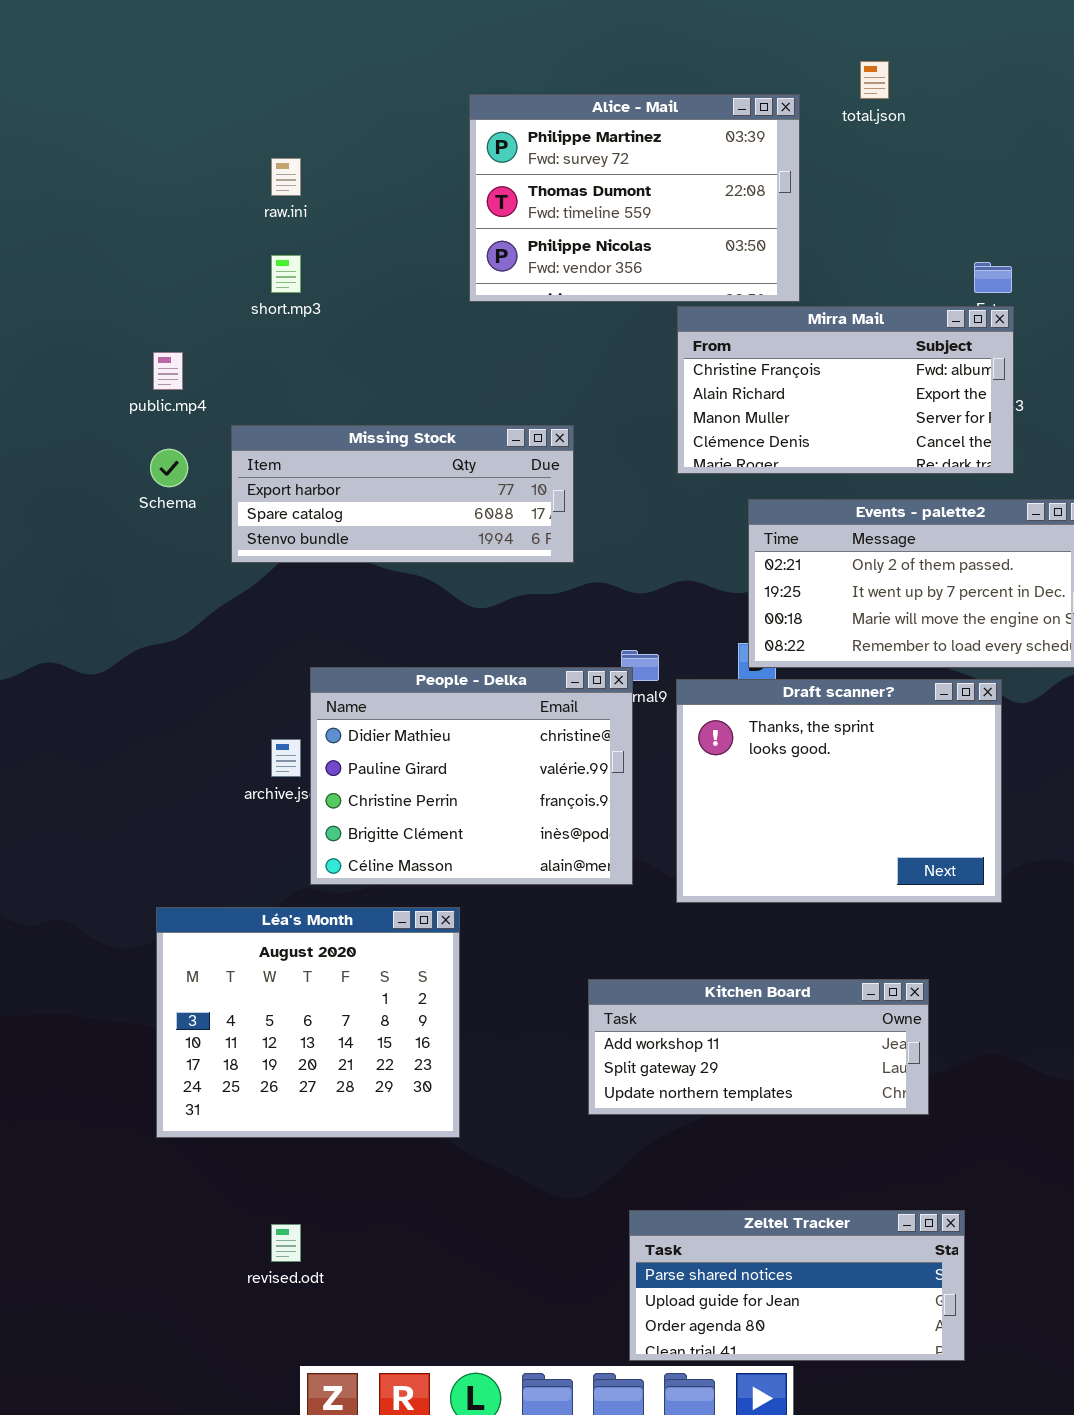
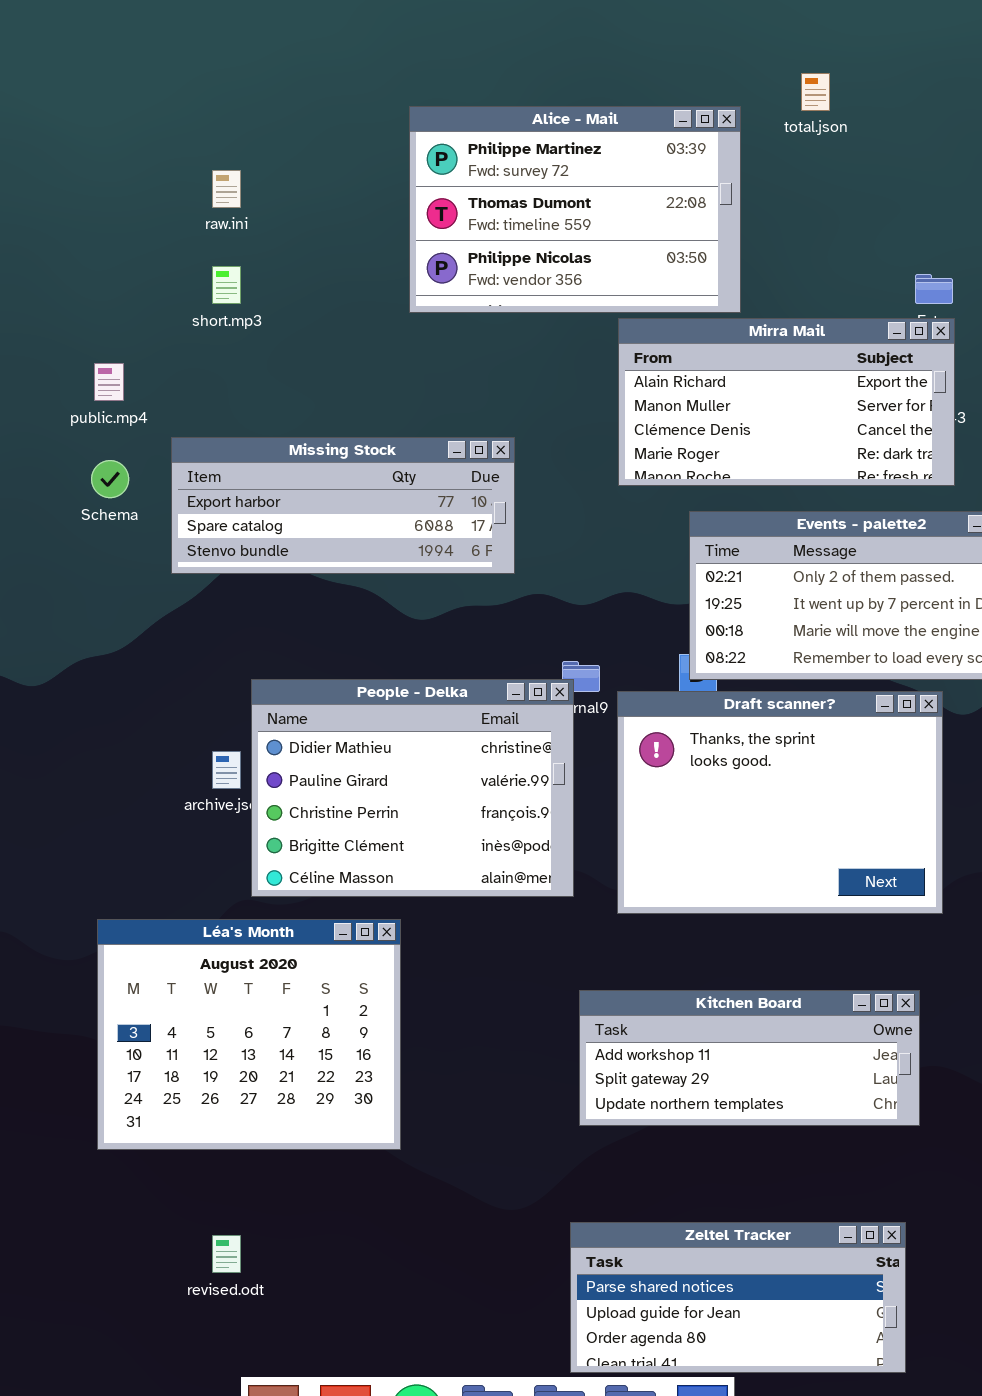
Mirra Mail: [677,306,1014,474] -> [618,318,955,486], scrolled down 1 row
Kitchen Board: [588,979,929,1115] -> [579,990,920,1126], moved

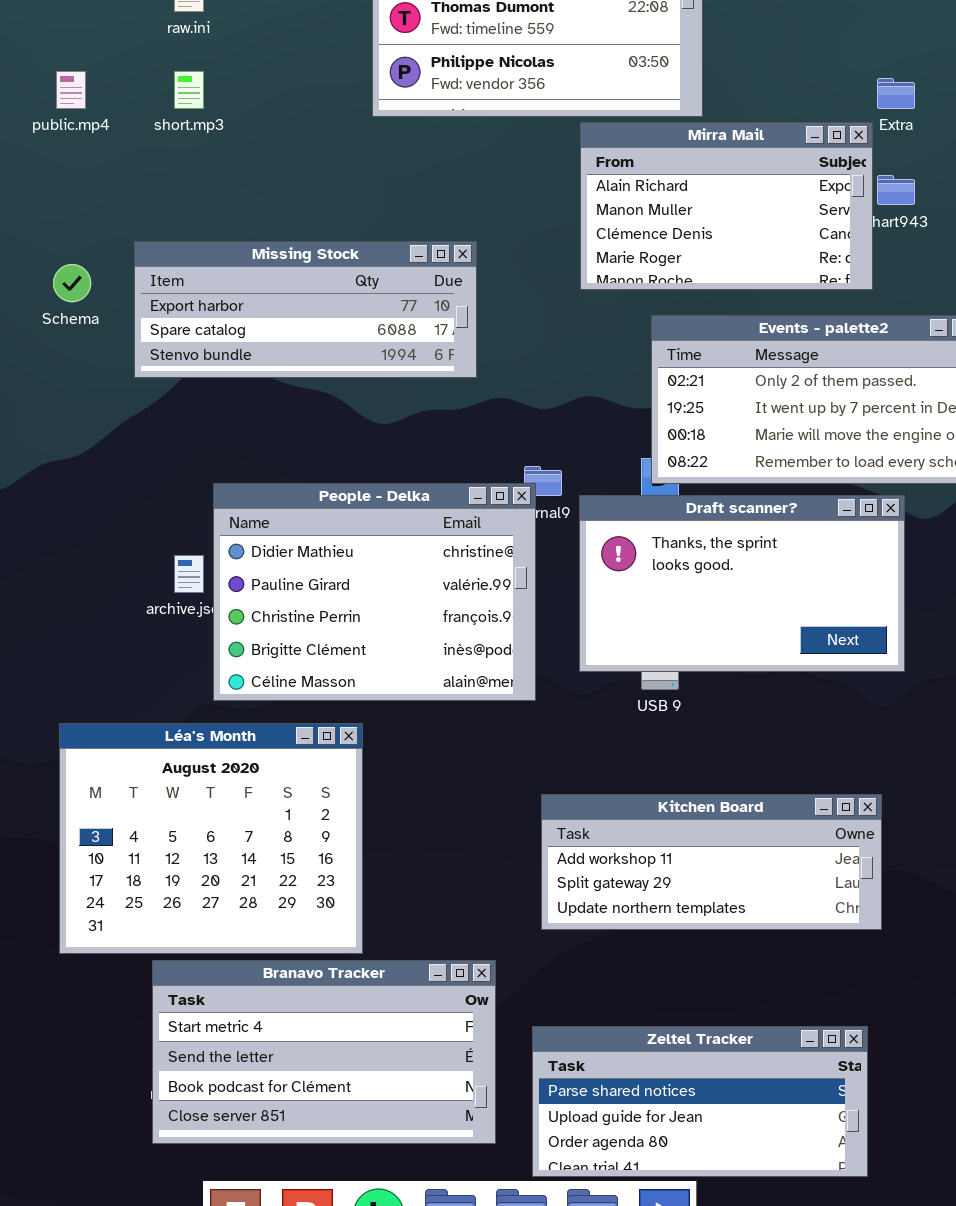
Mirra Mail: [618,318,955,486] -> [580,122,873,290], resized
public.mp4: [94,363,124,401] -> [56,71,86,109], moved
Draft scanner?: [617,691,943,914] -> [579,495,905,672], resized
Branavo Tracker: none -> [152,960,496,1144], opened

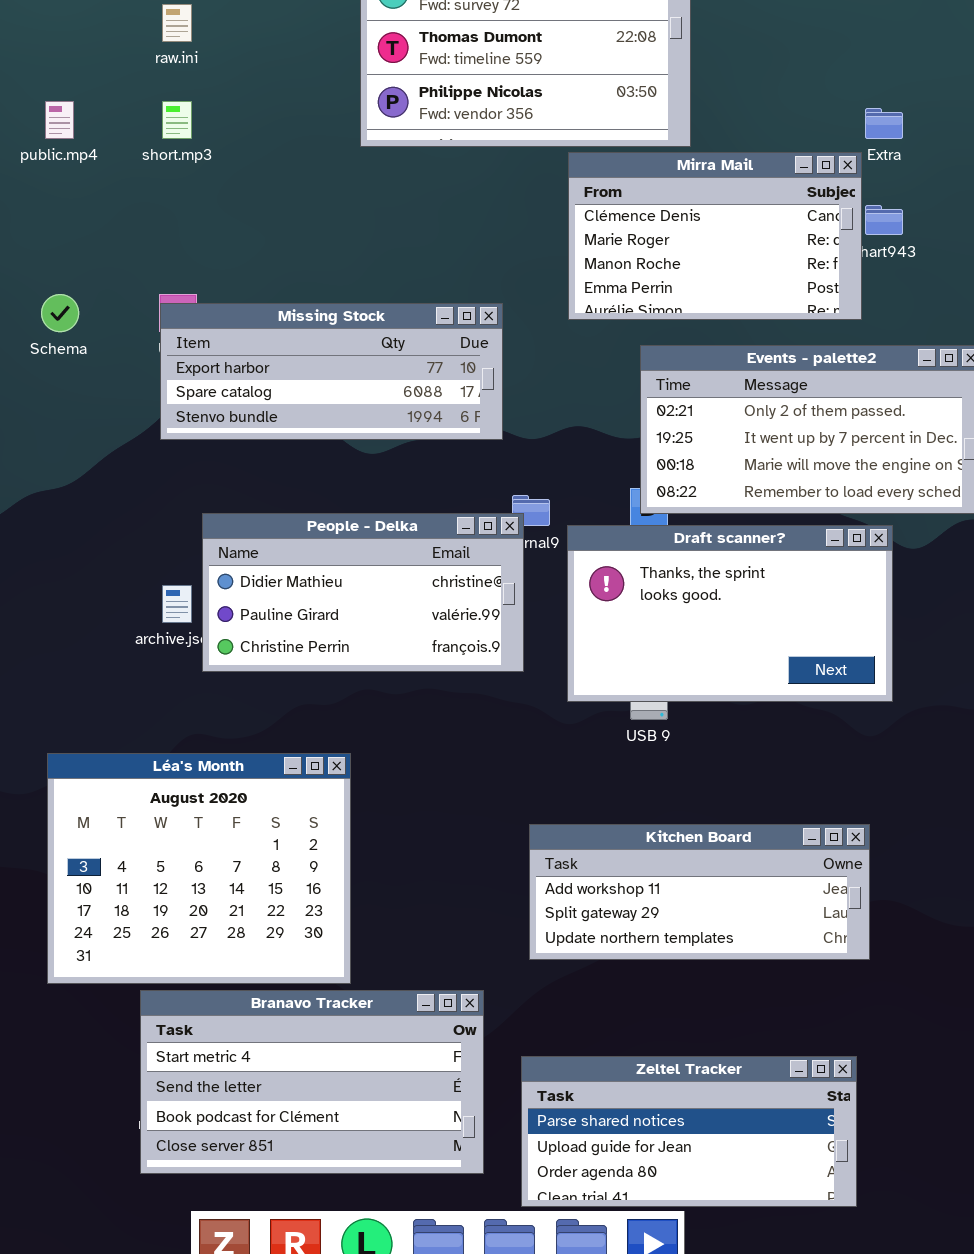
Mirra Mail: [580,122,873,290] -> [568,152,862,320], scrolled down 2 rows
Missing Stock: [134,241,477,378] -> [160,303,503,440], moved
People - Delka: [213,483,536,701] -> [202,513,524,672], resized

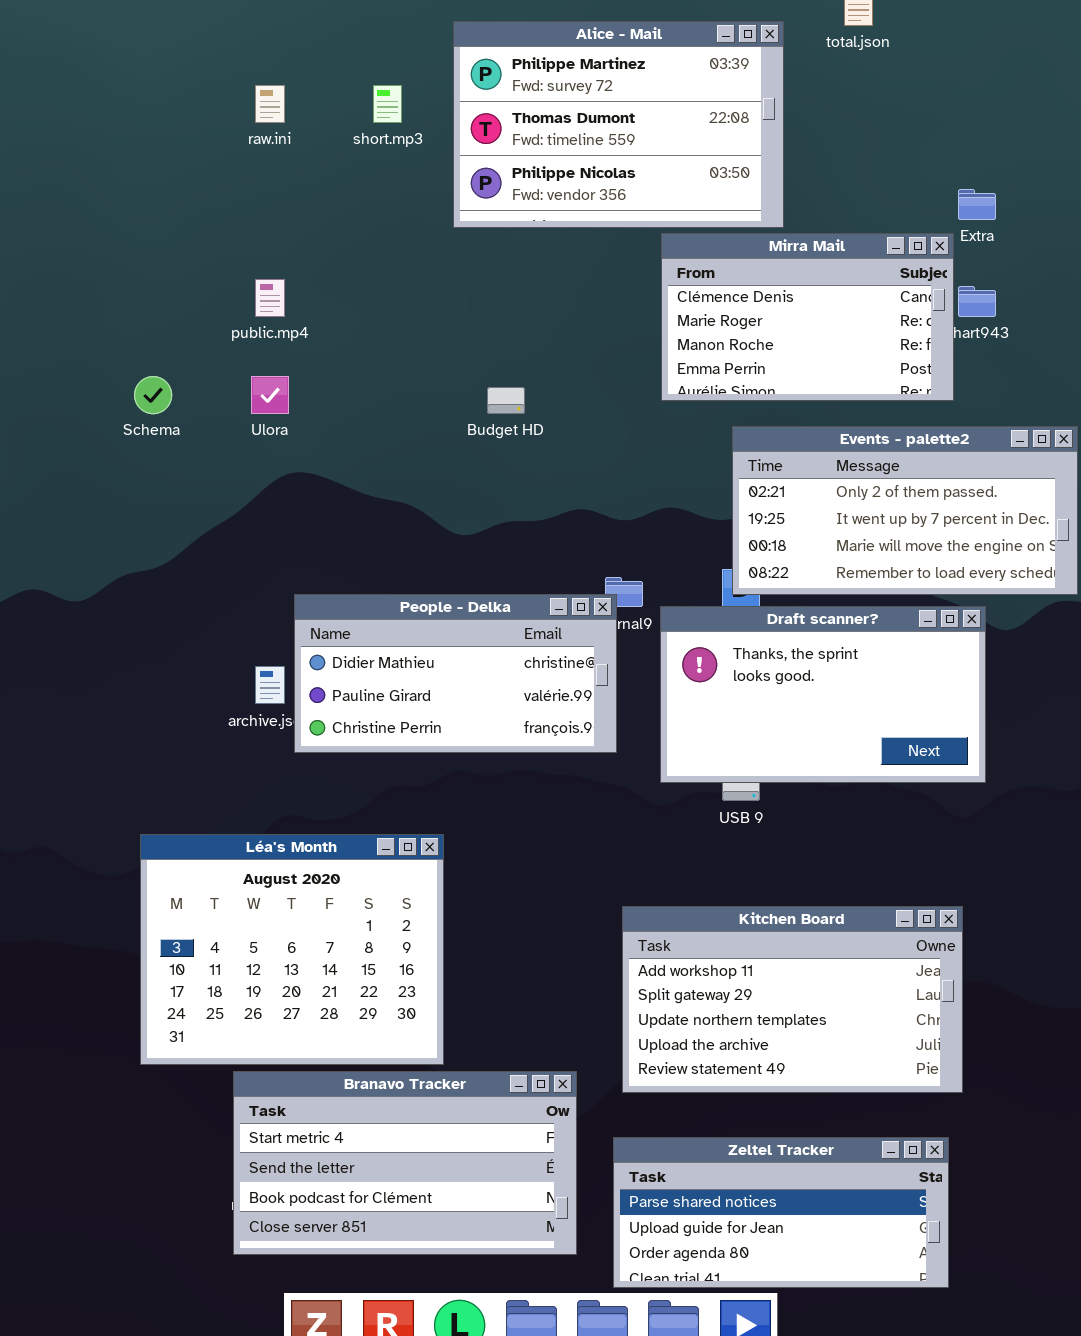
public.mp4: [45,101,74,139] -> [255,279,285,317], moved
short.mp3: [162,101,192,139] -> [373,85,402,123], moved
Missing Stock: [160,303,503,440] -> none, closed
Kitchen Board: [529,824,870,960] -> [622,906,963,1093], resized

